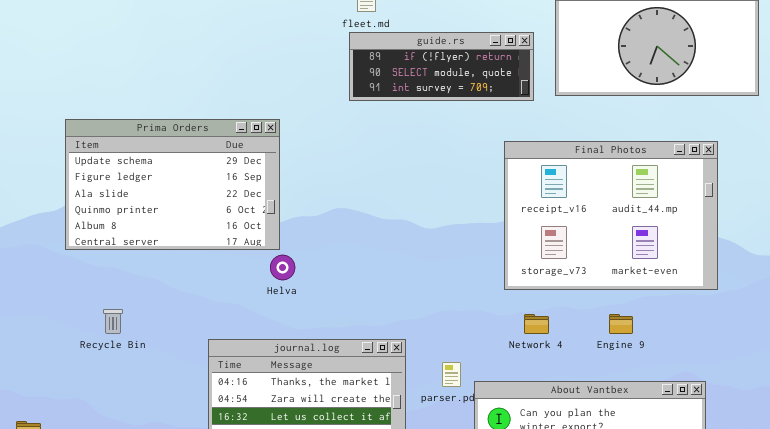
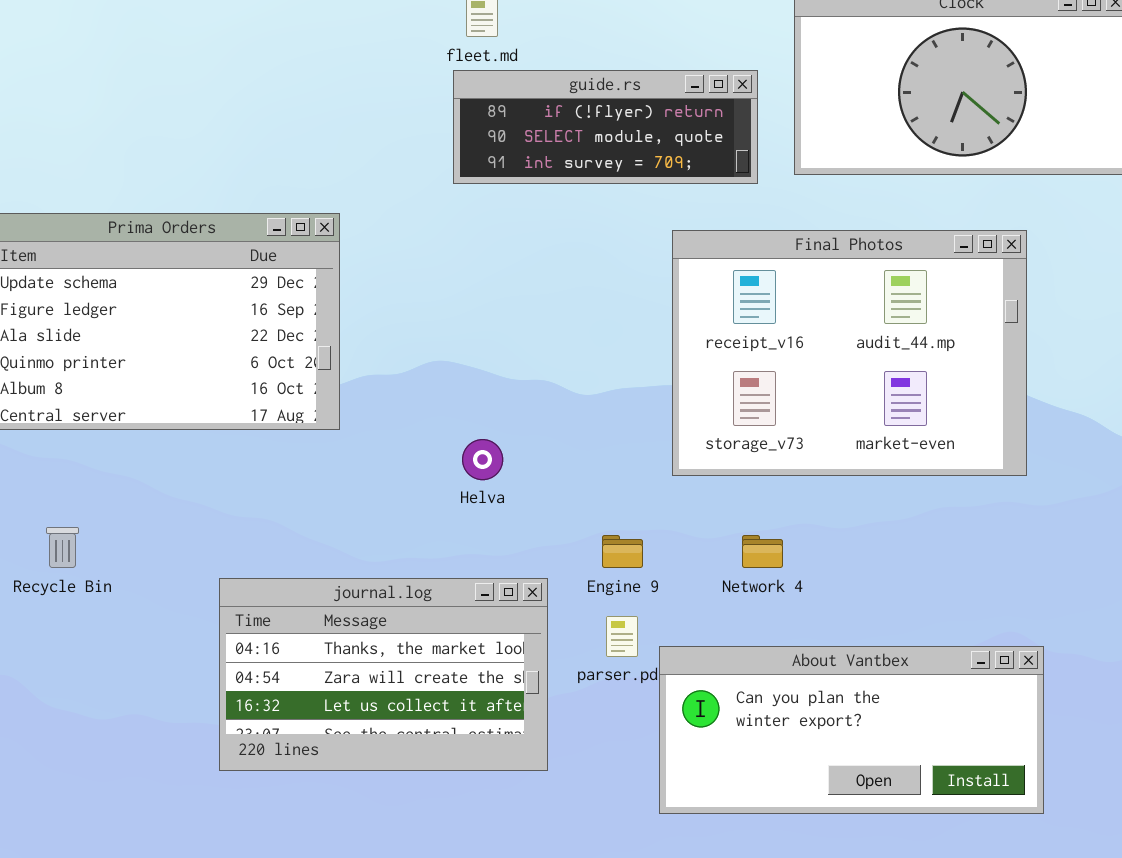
Final Photos: [504,141,718,290] -> [672,230,1027,476], moved
Helva: [270,255,295,280] -> [462,439,503,480], moved
Engine 9: [609,314,633,334] -> [602,535,643,568], moved

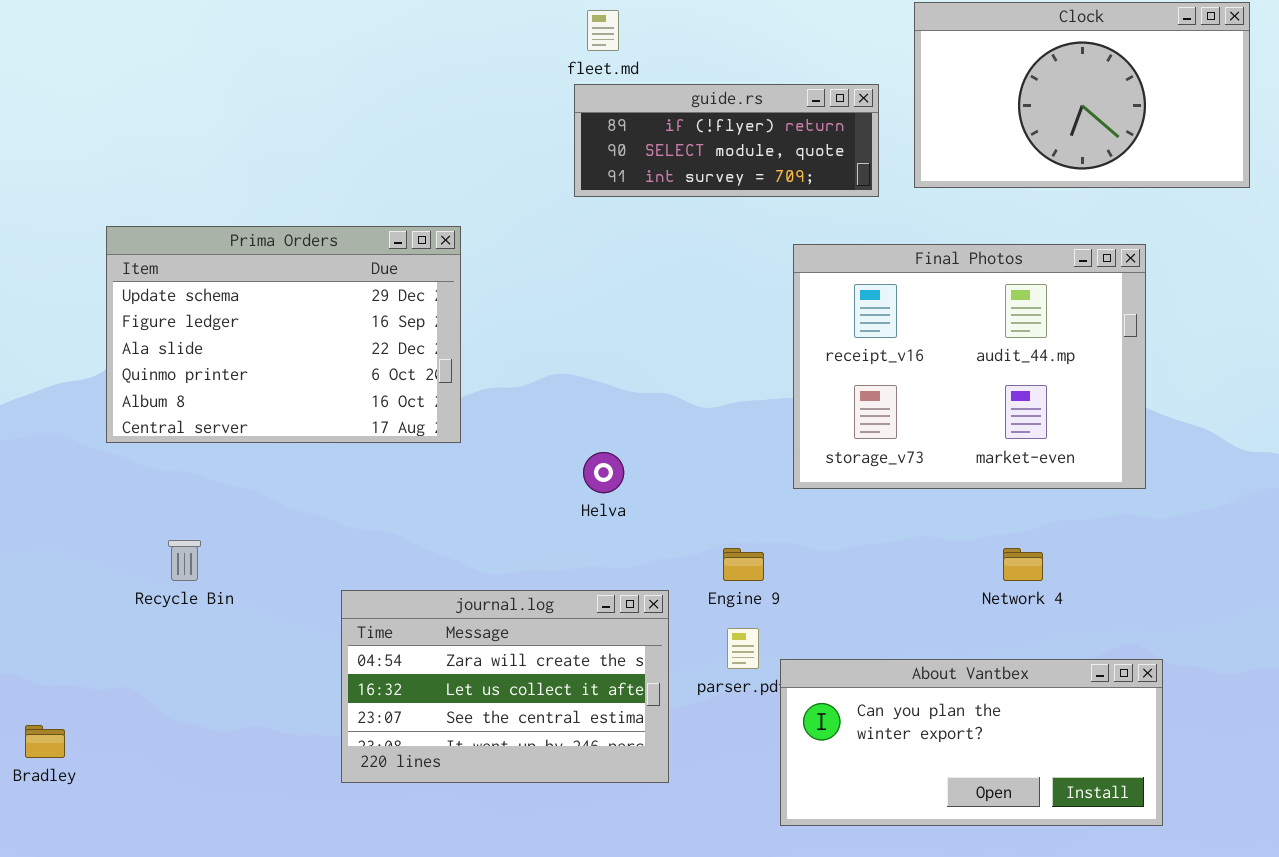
Network 4: [742,535,783,568] -> [1003,548,1043,581], moved
journal.log: [219,578,548,771] -> [341,590,669,783], scrolled down 1 row

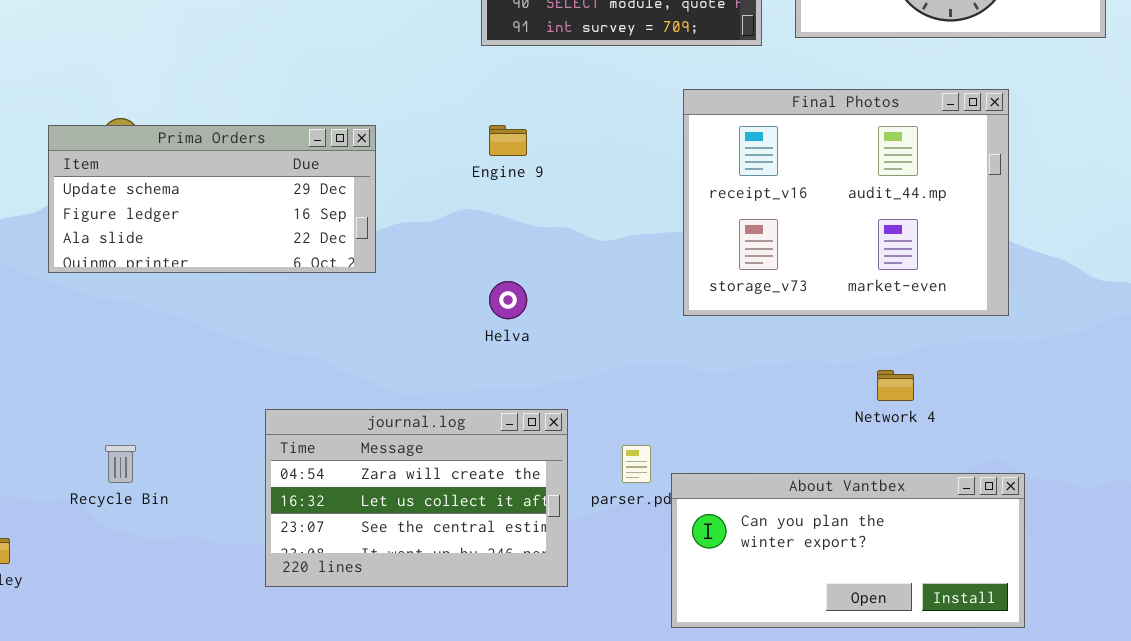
Prima Orders: [106,226,461,443] -> [48,125,376,273], resized
Recycle Bin: [168,540,201,581] -> [105,445,136,483], moved
Engine 9: [723,548,764,581] -> [489,125,527,156], moved

